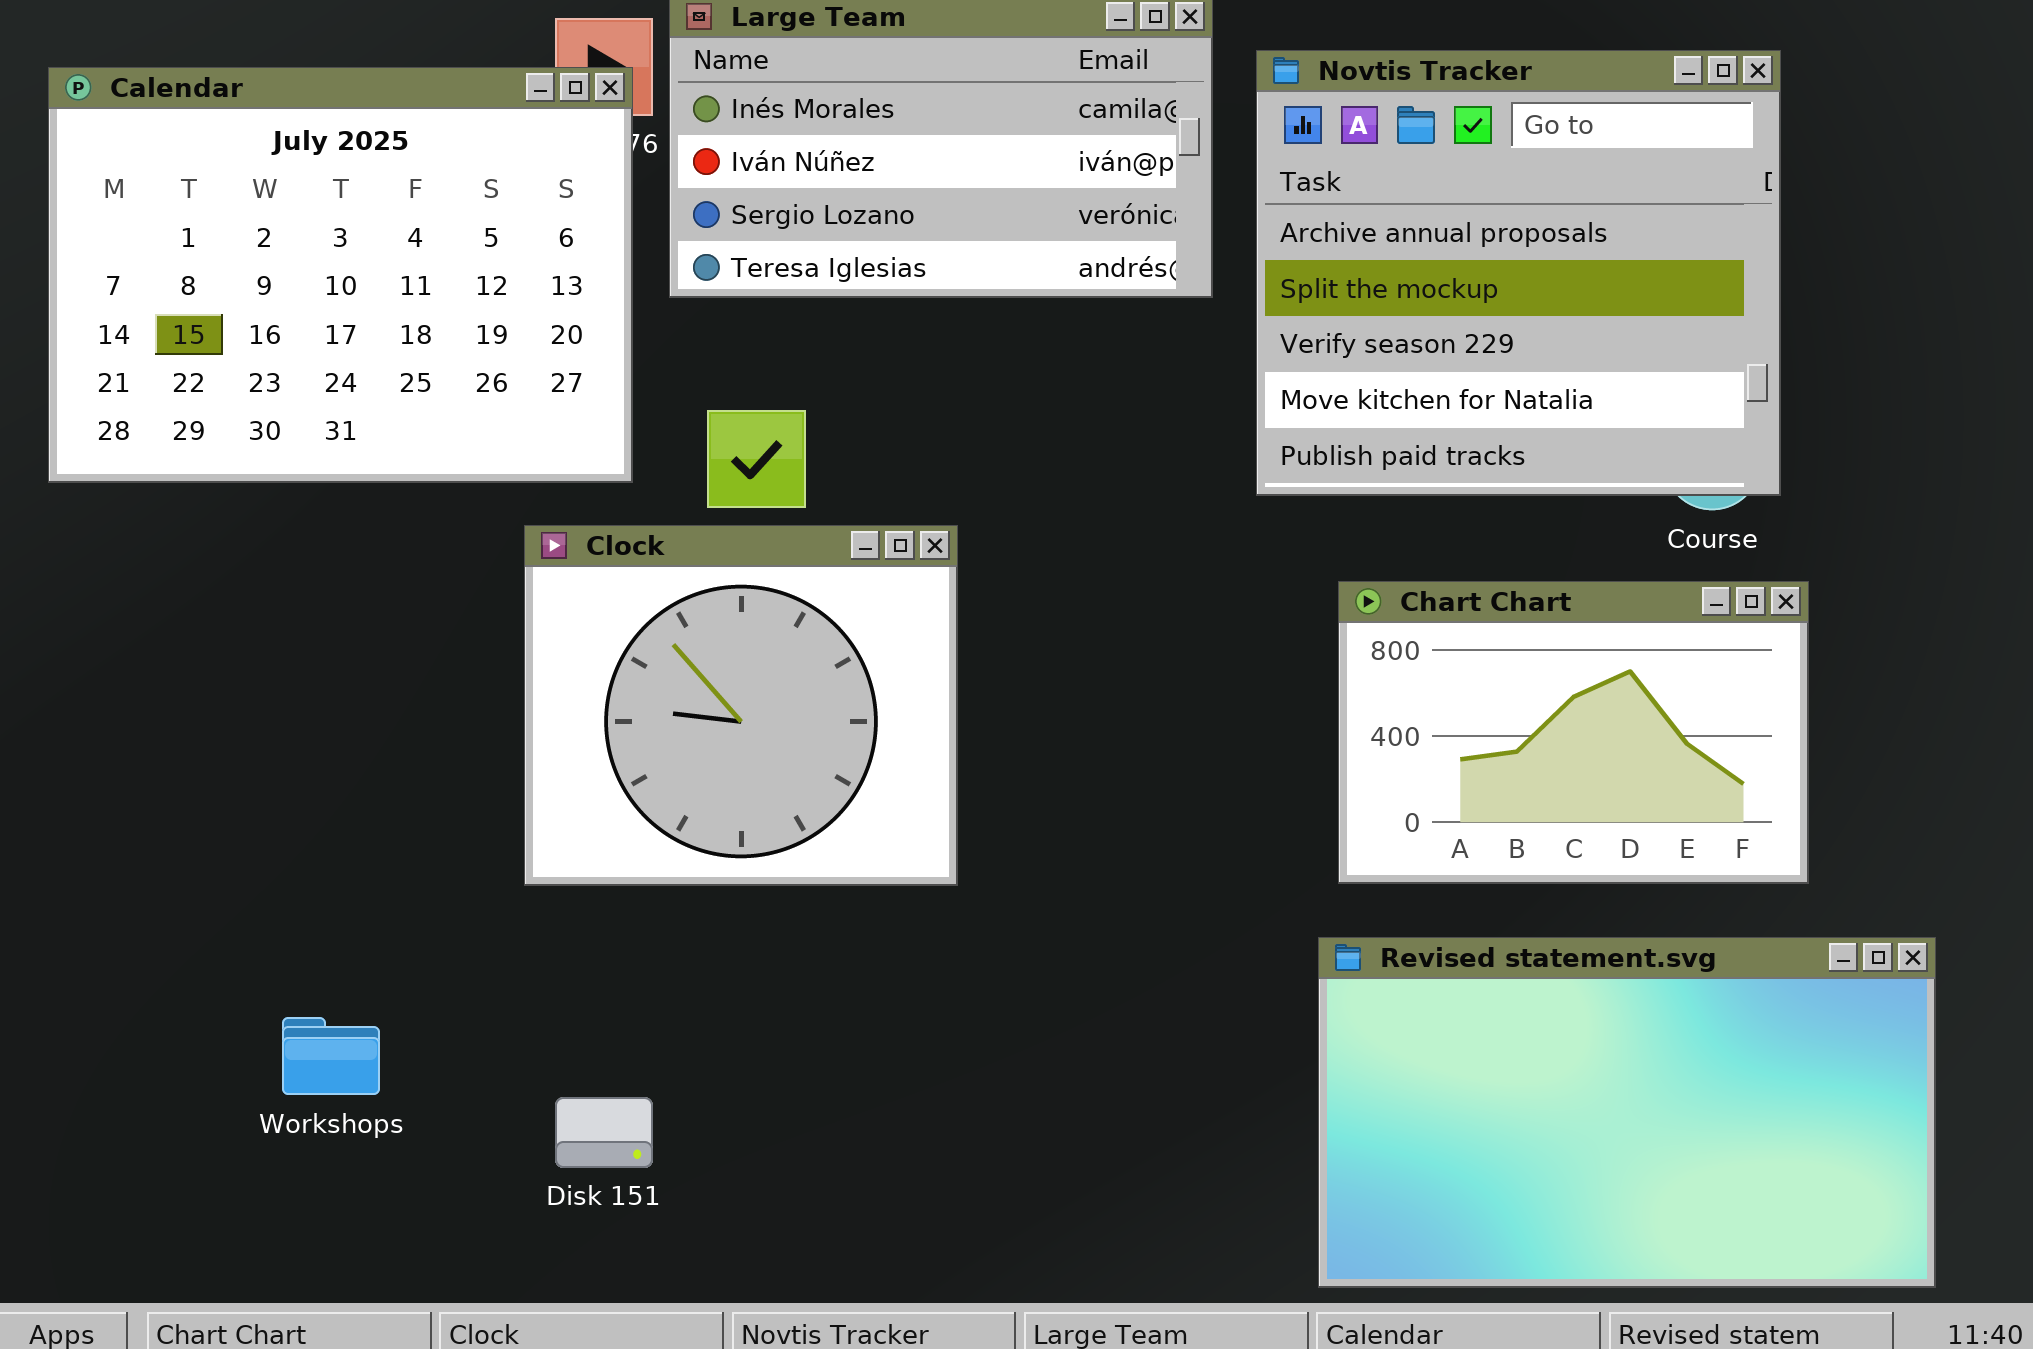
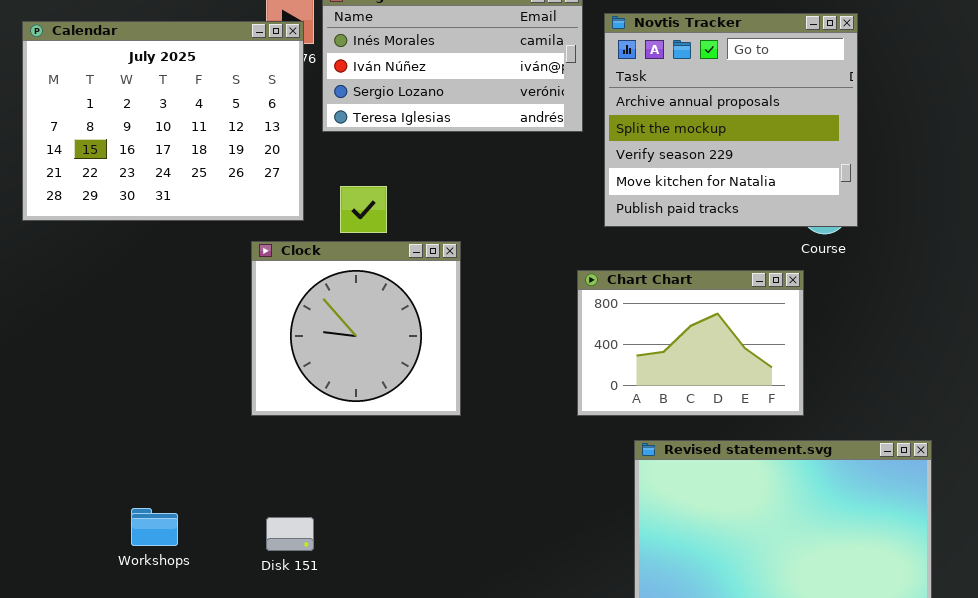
Chart Chart: [1338,581,1809,884] -> [577,270,804,416], moved
Workshops: [282,1017,380,1095] -> [131,508,178,546], moved

